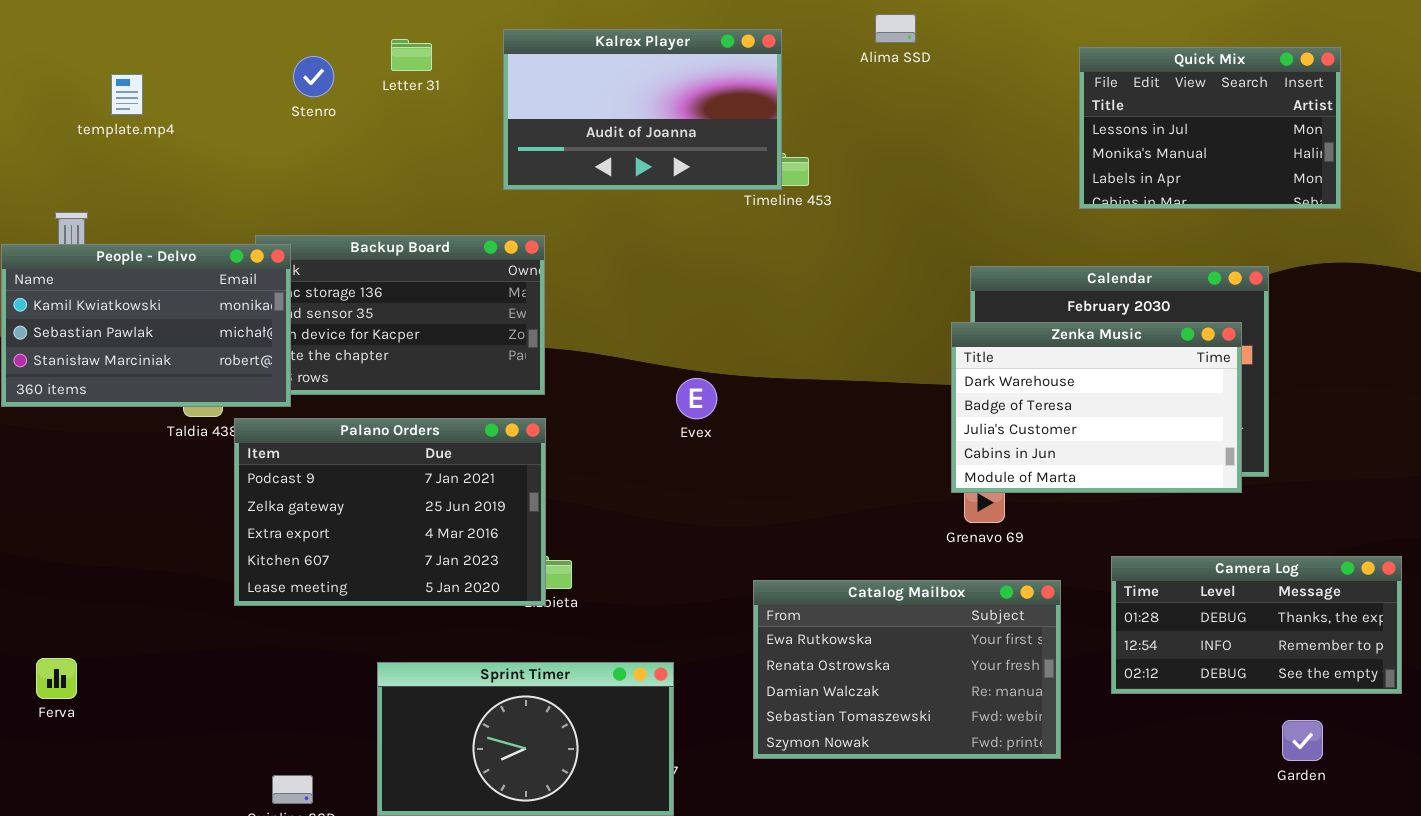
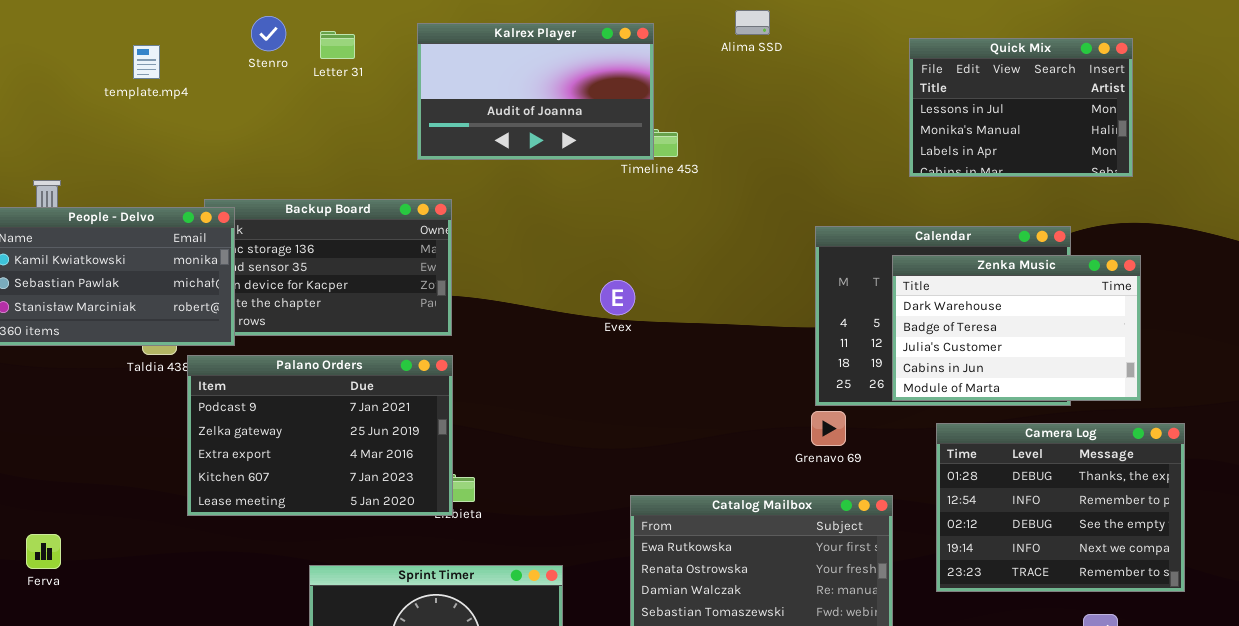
Stenro: [293,56,334,97] -> [251,16,286,51], moved
template.mp4: [111,74,143,115] -> [133,45,160,79], moved
Zenka Music: [951,322,1242,493] -> [892,255,1141,401], moved
Evex: [676,378,717,419] -> [600,280,635,315], moved
Camera Log: [1111,556,1402,694] -> [936,423,1185,592], resized
Ferva: [36,658,77,699] -> [26,534,61,569], moved

